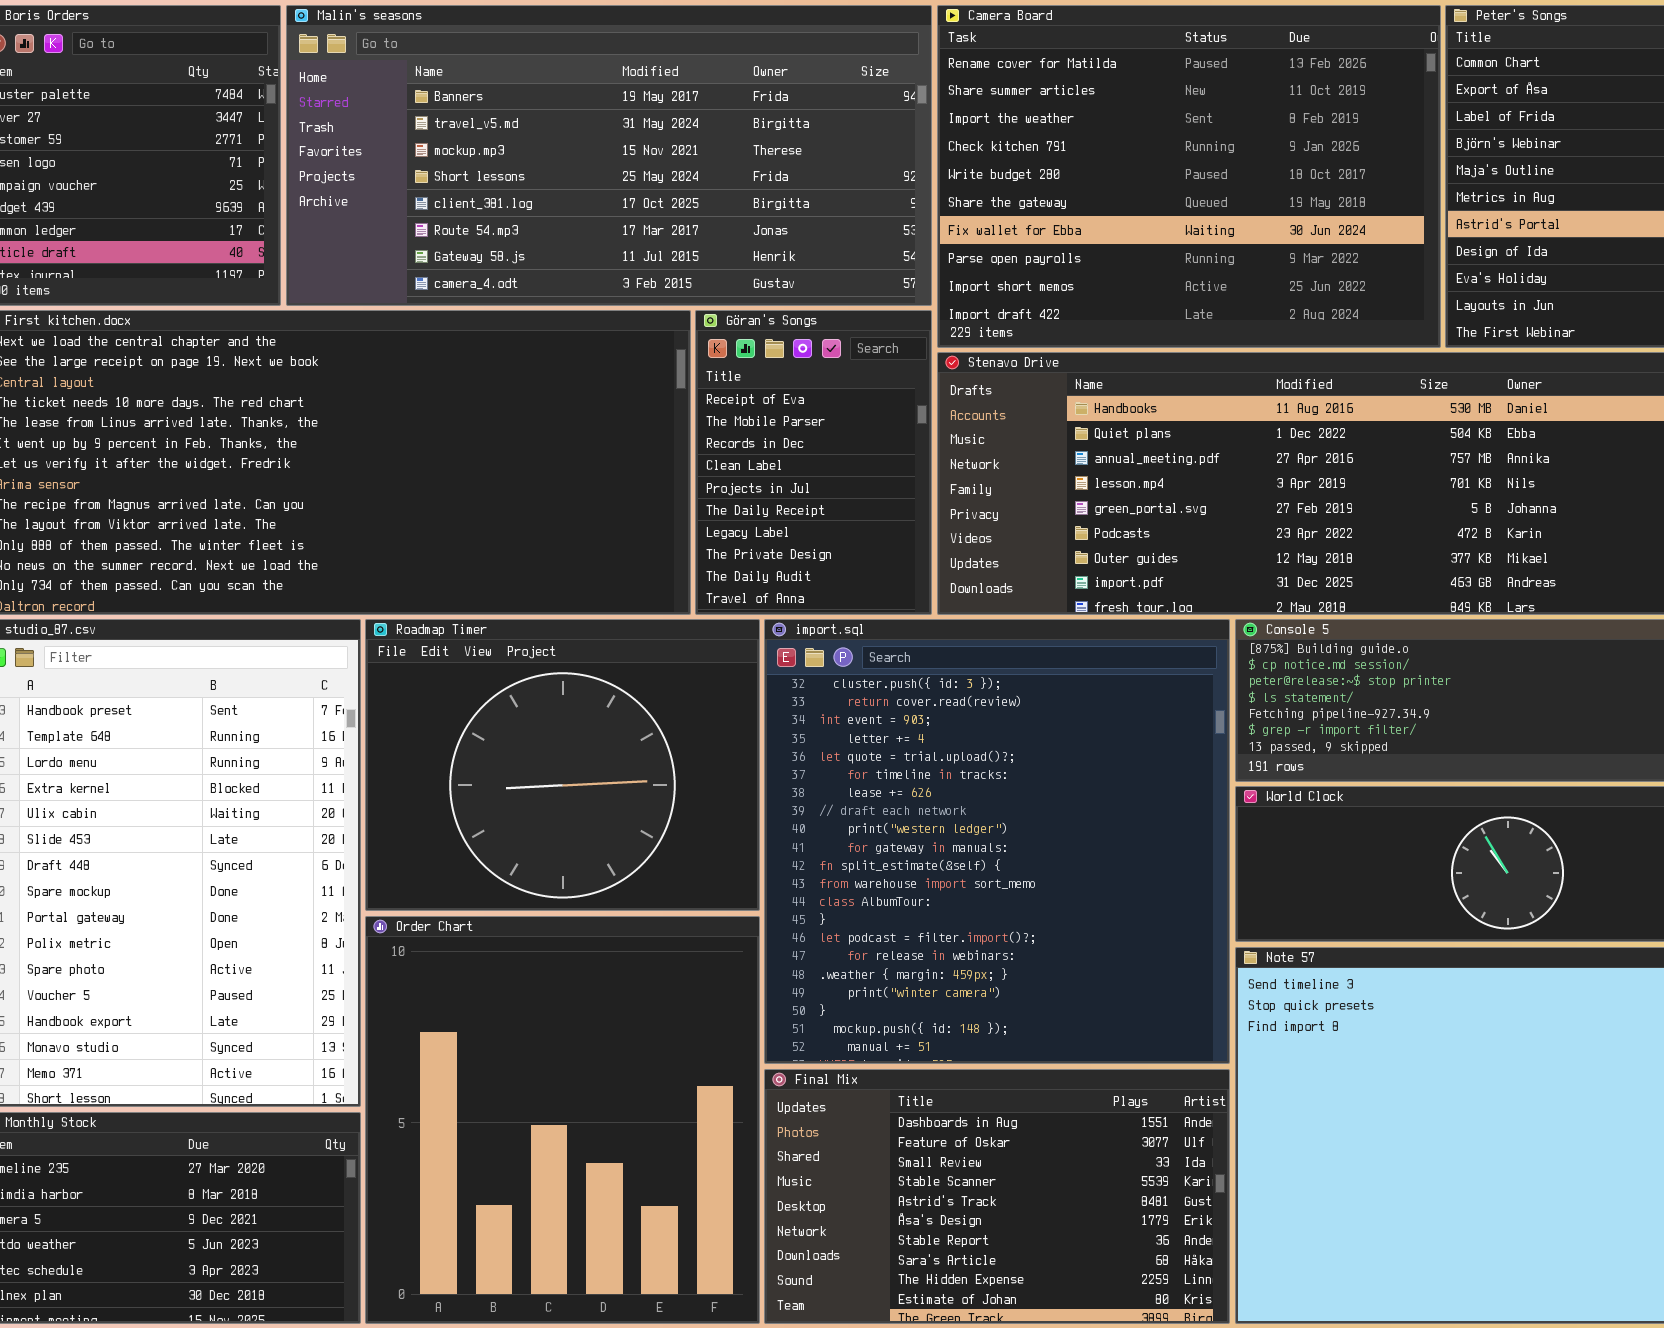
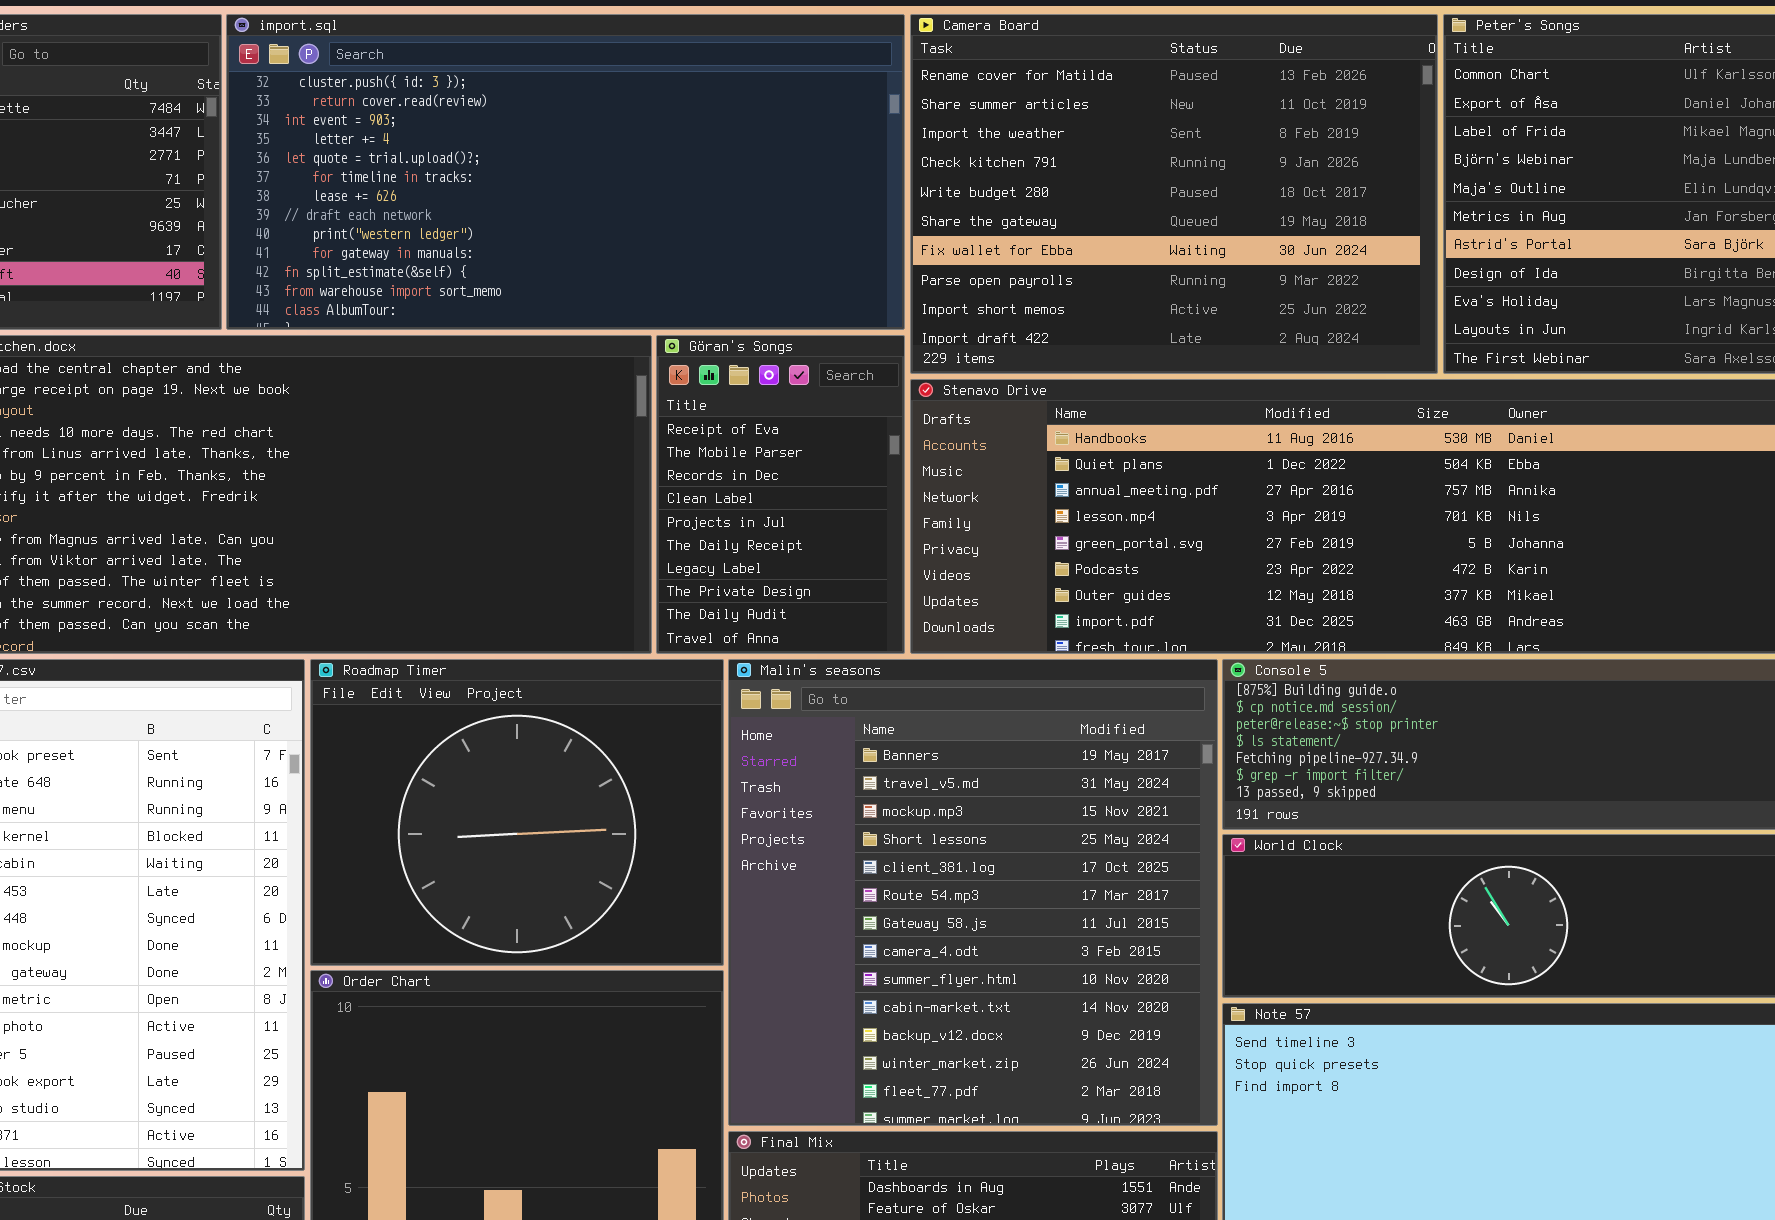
Malin's seasons: [286,5,932,306] -> [728,659,1218,1126], moved, resized
import.sql: [764,619,1230,1064] -> [226,14,905,330], moved, resized

